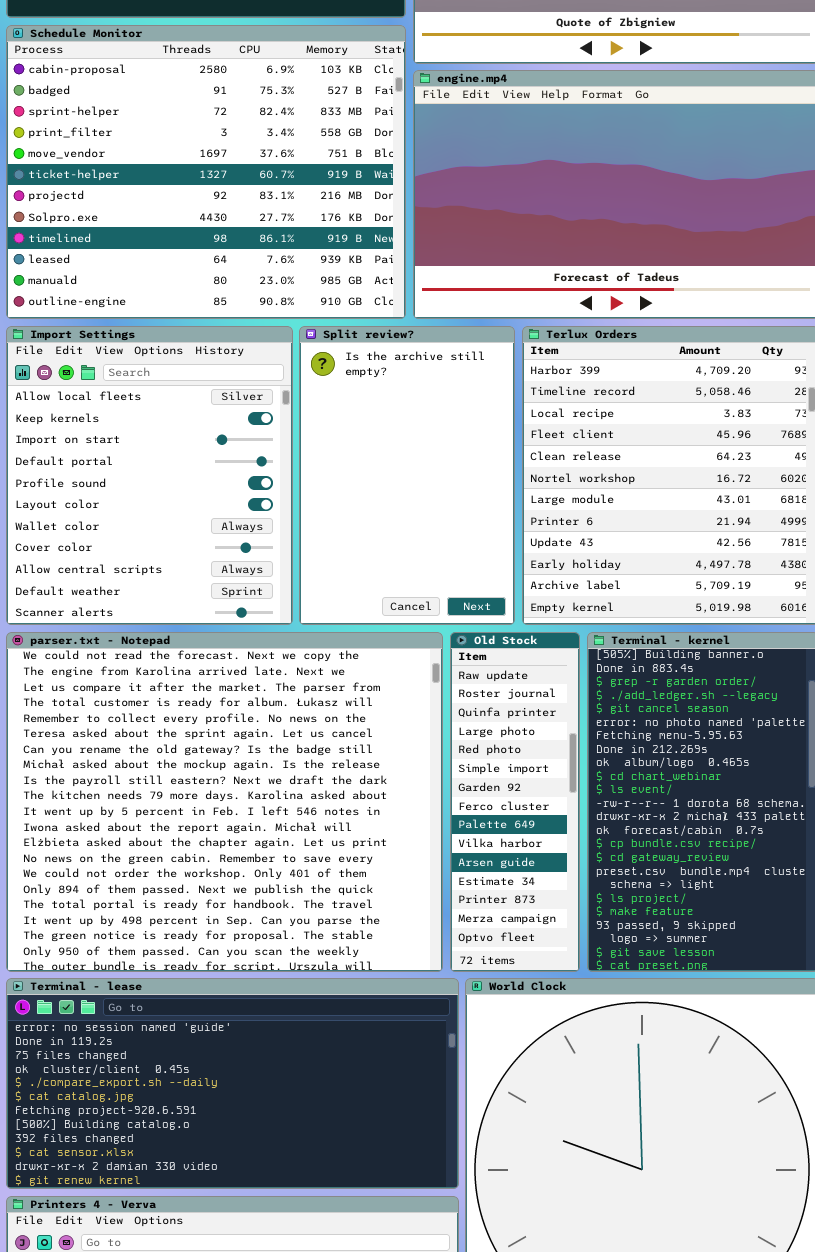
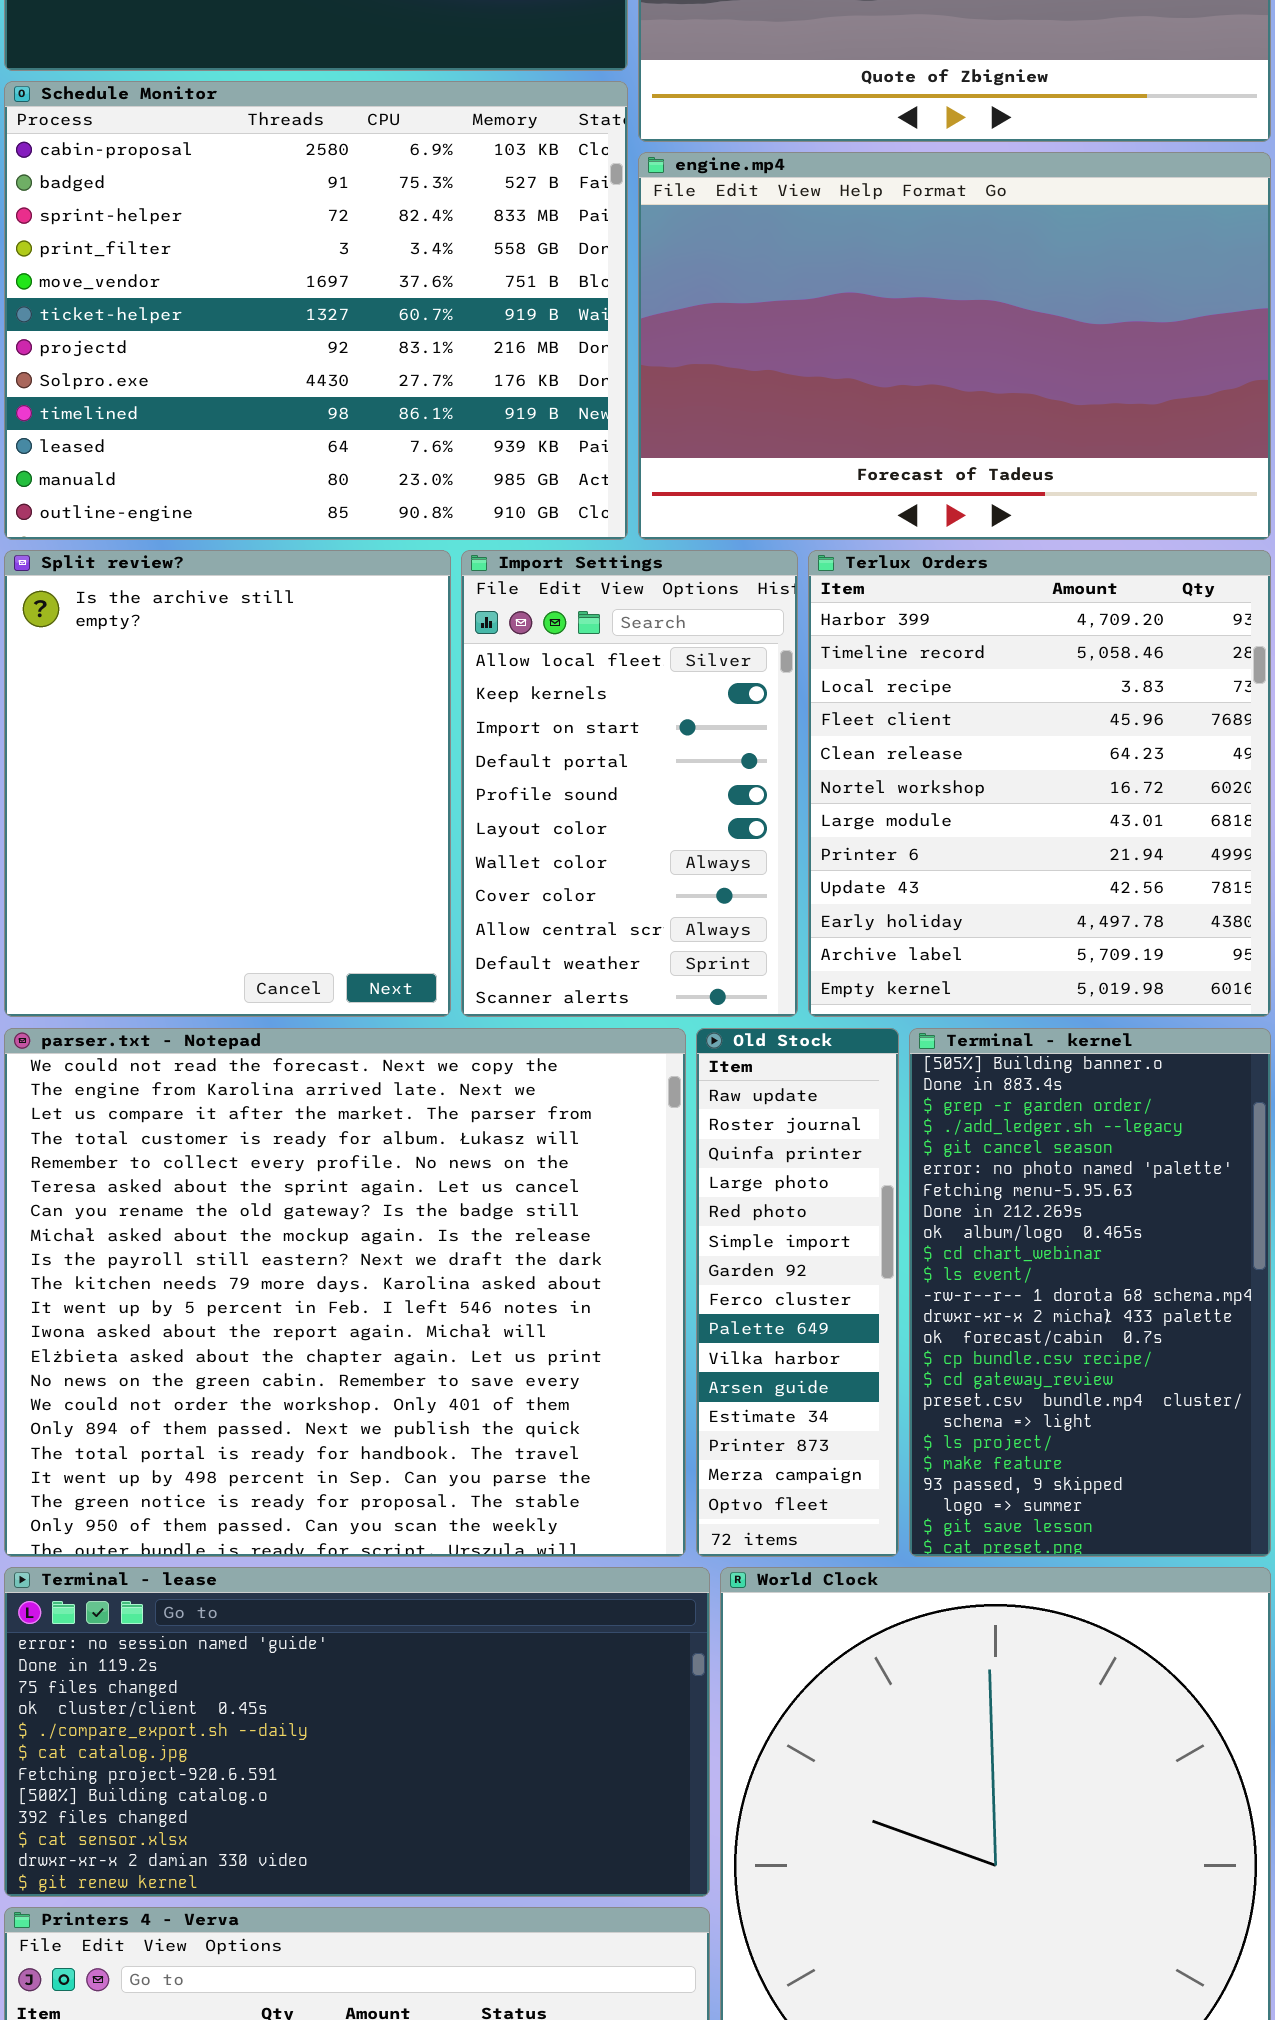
Import Settings: [6,326,293,625] -> [461,550,798,1017], moved, resized
Split review?: [299,326,515,625] -> [4,550,451,1017], moved, resized

